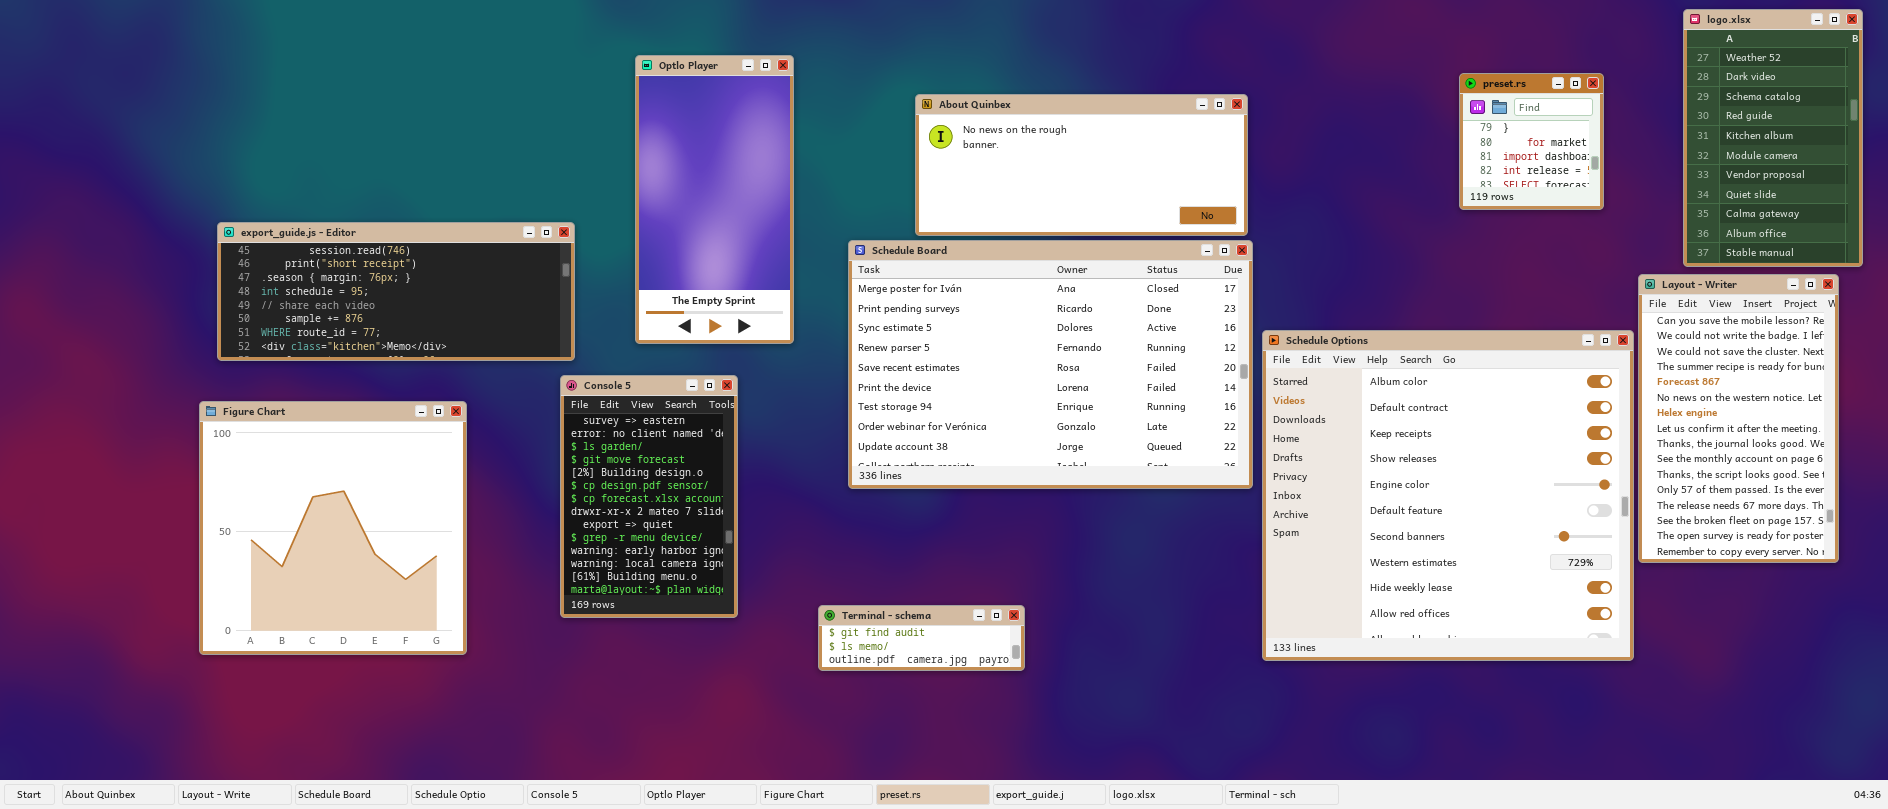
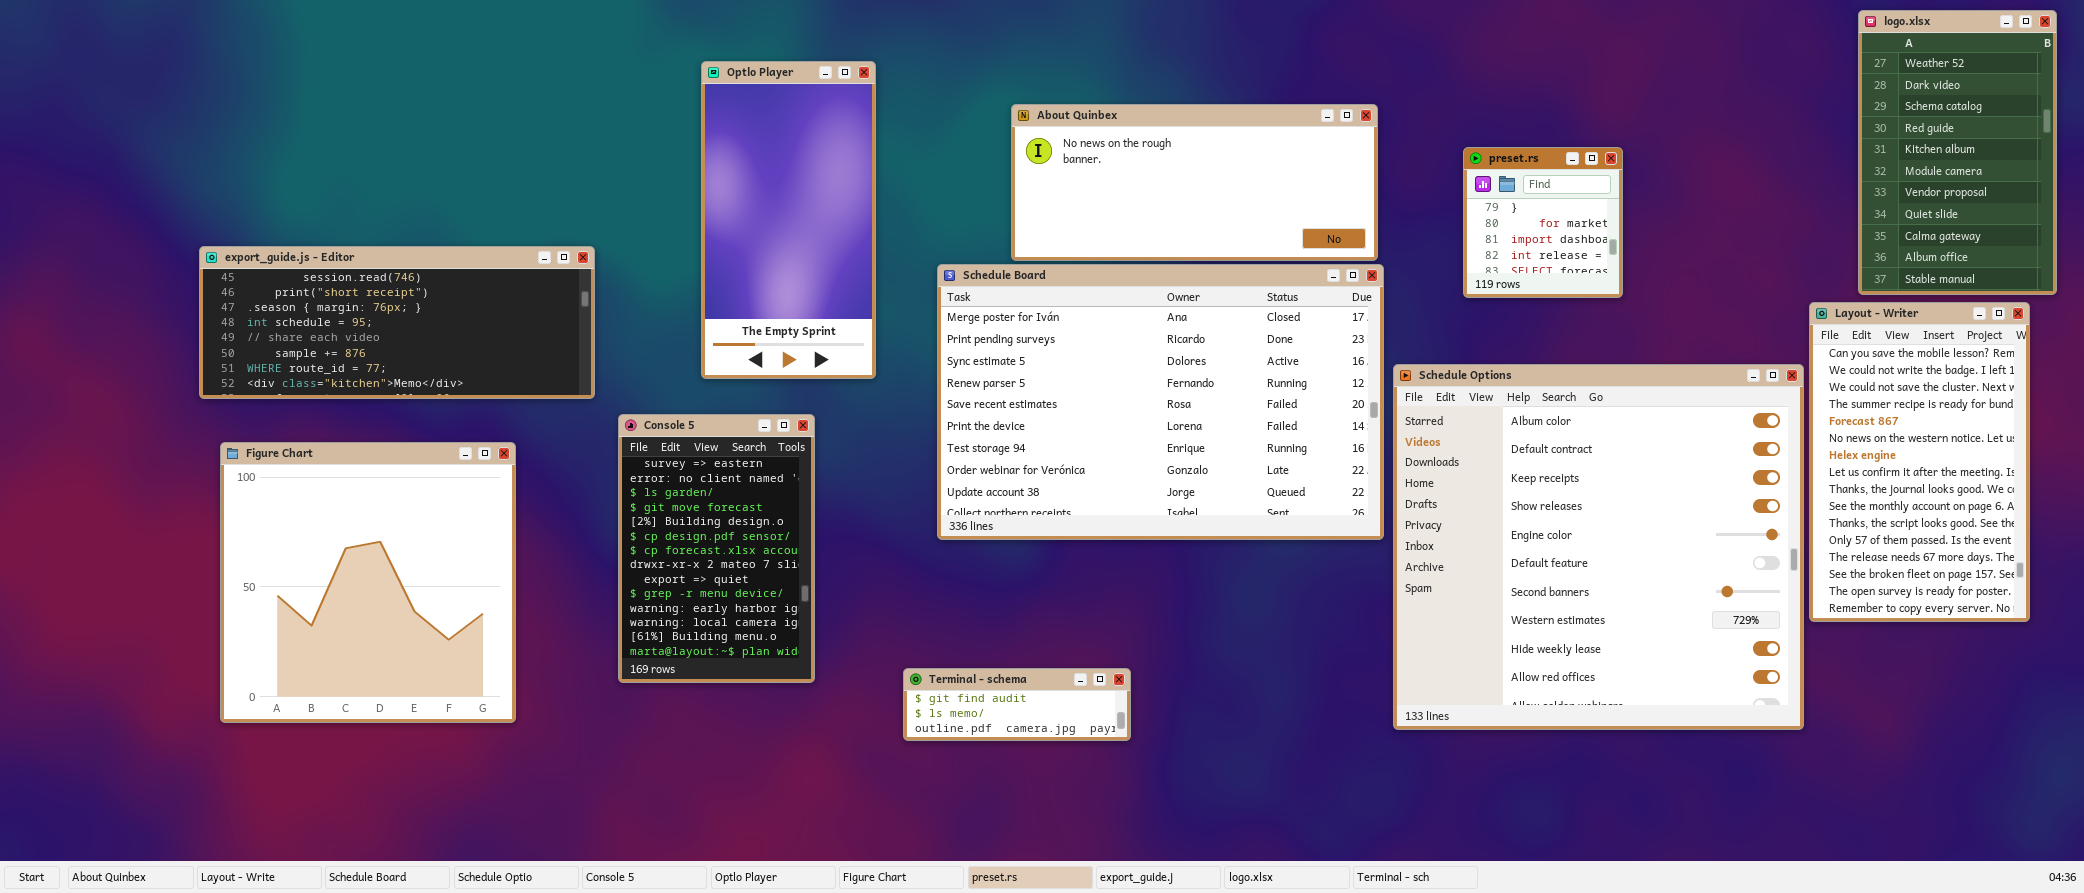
preset.rs: [1459,73,1604,210] -> [1463,147,1623,298], moved
export_guide.js - Editor: [217,222,575,361] -> [199,246,595,399], moved

